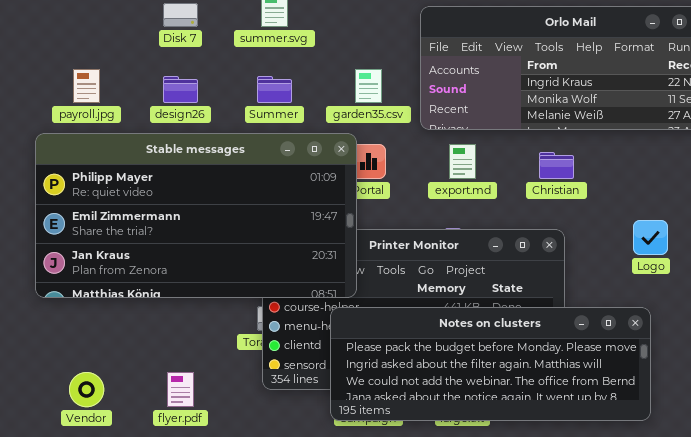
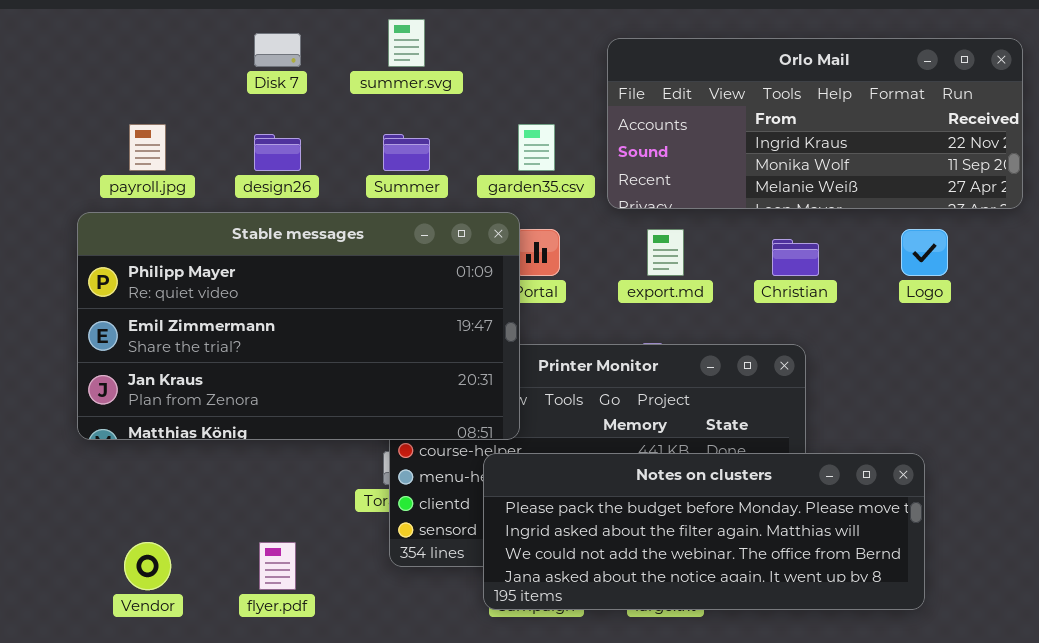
Logo: [633,220,668,255] -> [901,229,948,276], moved

